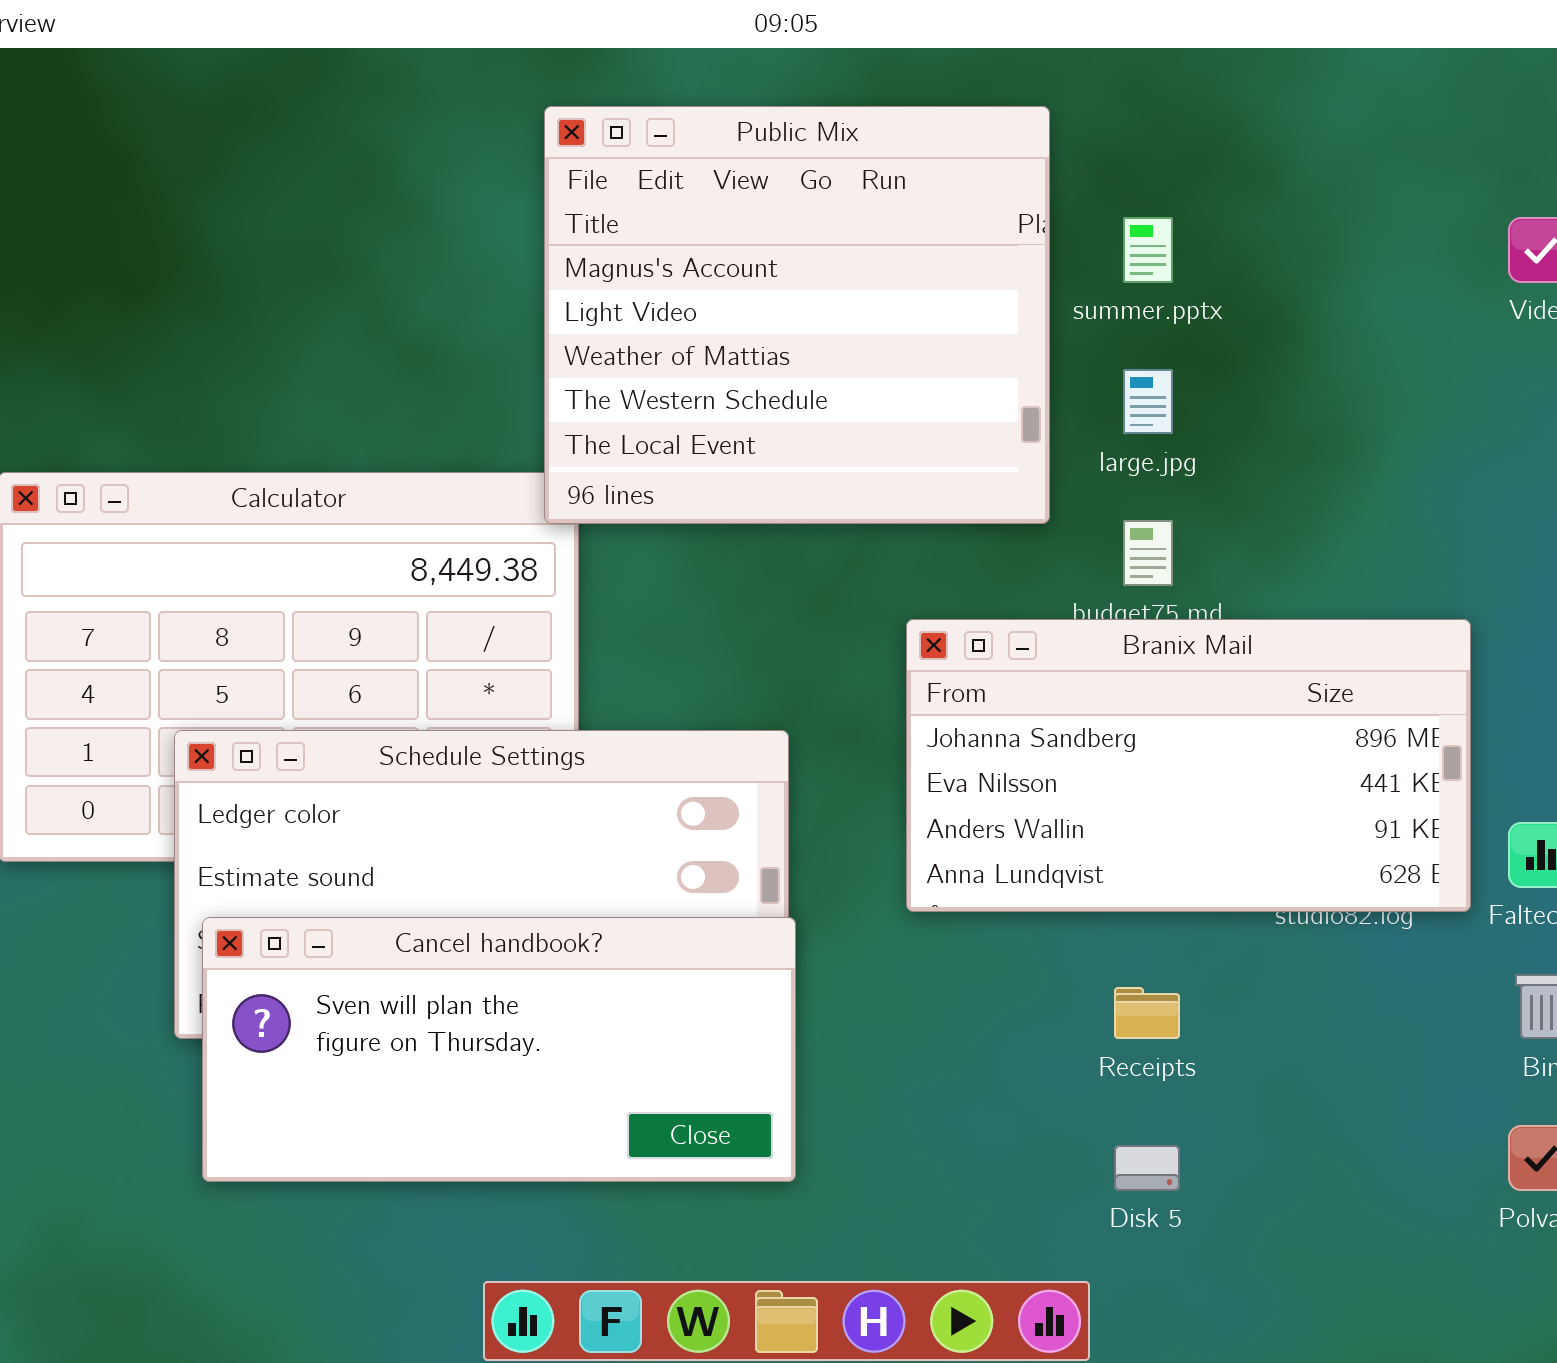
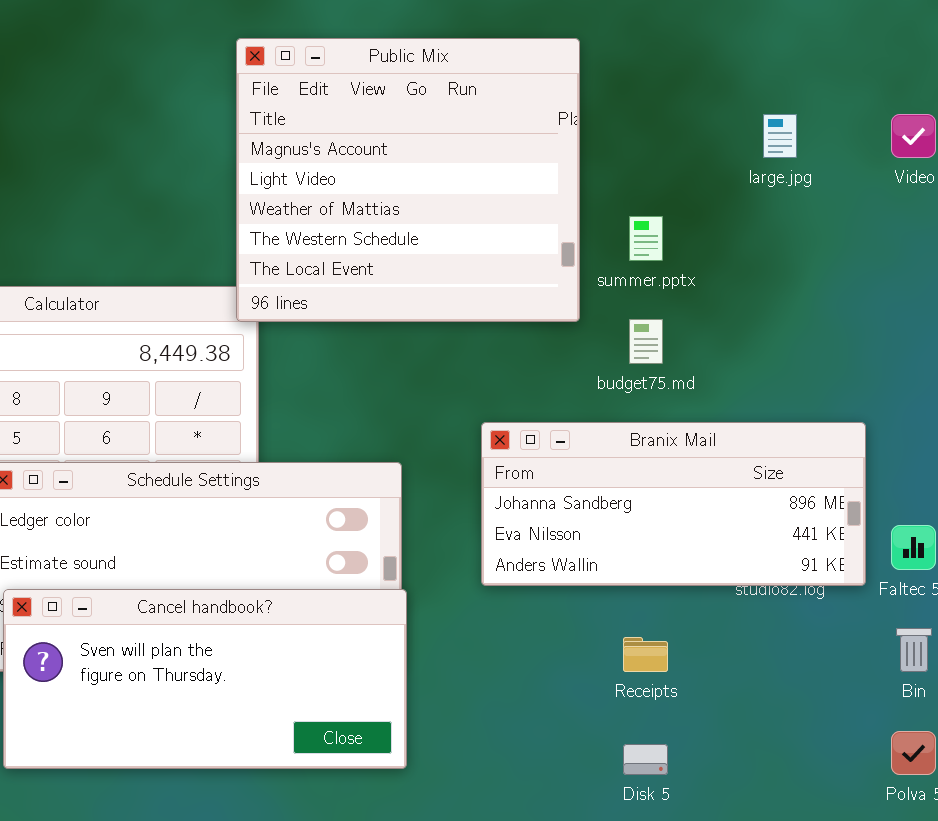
summer.pptx: [1123,217,1173,283] -> [629,216,663,261], moved
large.jpg: [1123,369,1173,434] -> [763,114,797,158], moved
Branix Mail: [906,619,1471,912] -> [481,422,866,586], resized

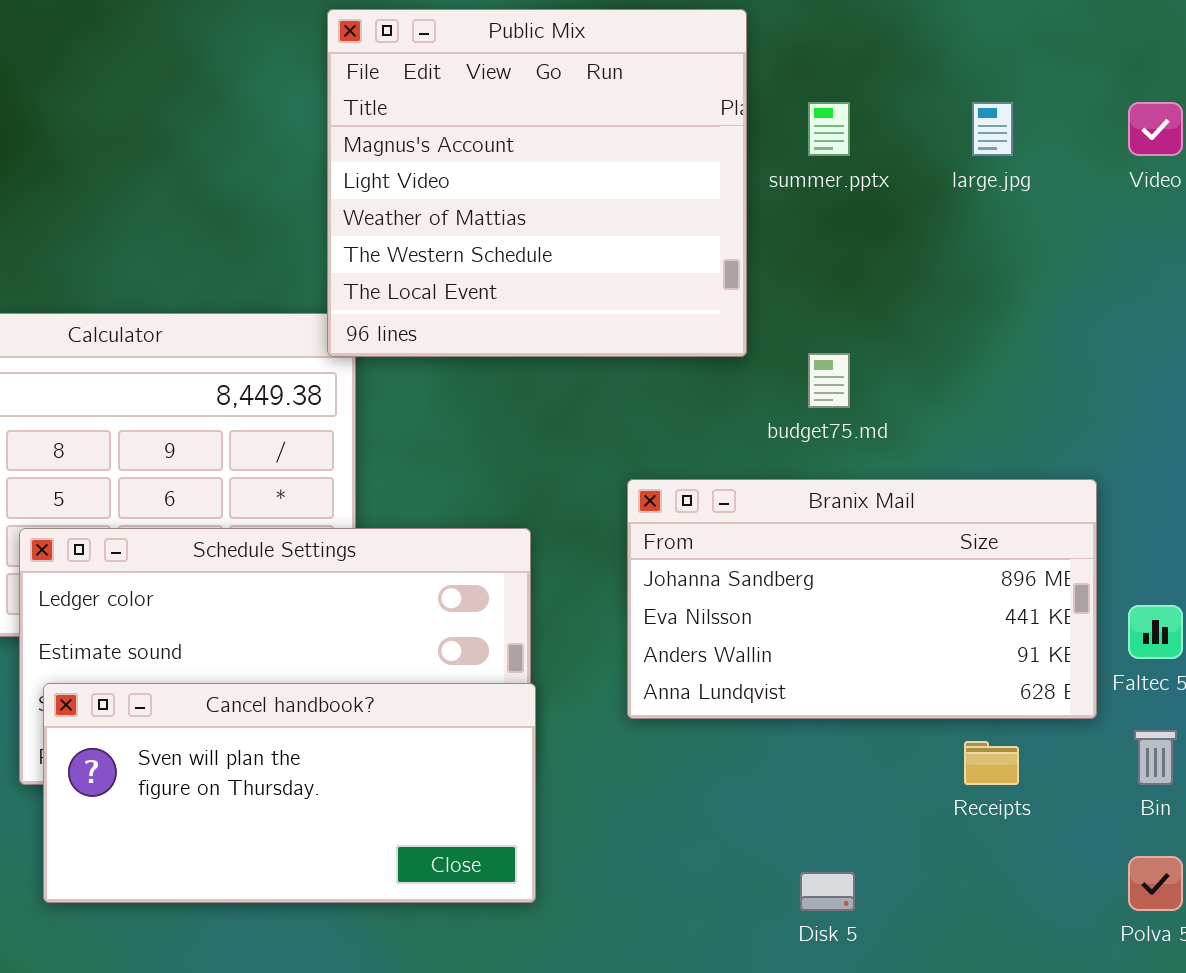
summer.pptx: [629,216,663,261] -> [808,102,850,156], moved
Branix Mail: [481,422,866,586] -> [627,479,1097,719], resized
Receipts: [623,637,668,672] -> [964,741,1019,785], moved

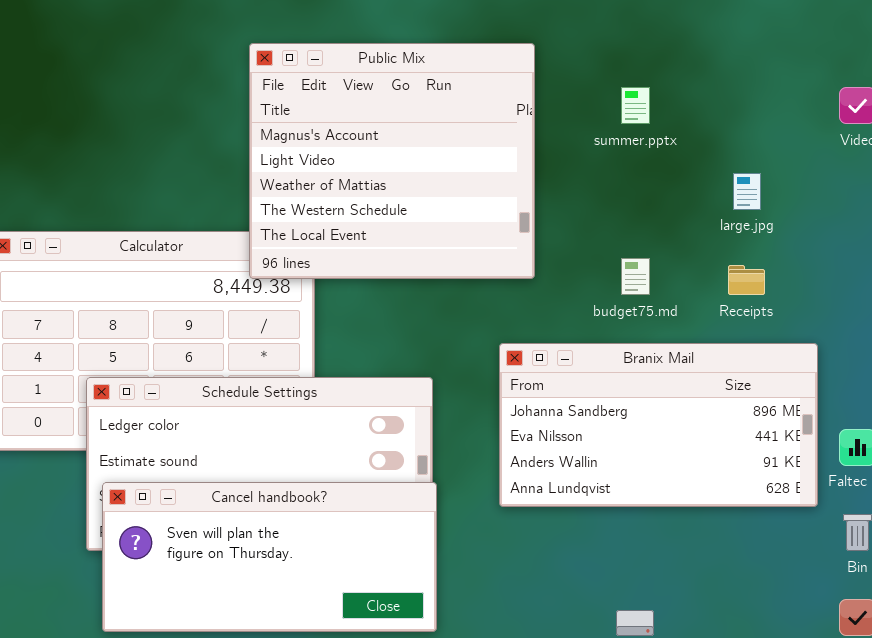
Public Mix: [327,9,747,357] -> [249,43,535,279], moved
large.jpg: [972,102,1013,156] -> [733,173,761,210], moved
Receipts: [964,741,1019,785] -> [728,265,765,295], moved

